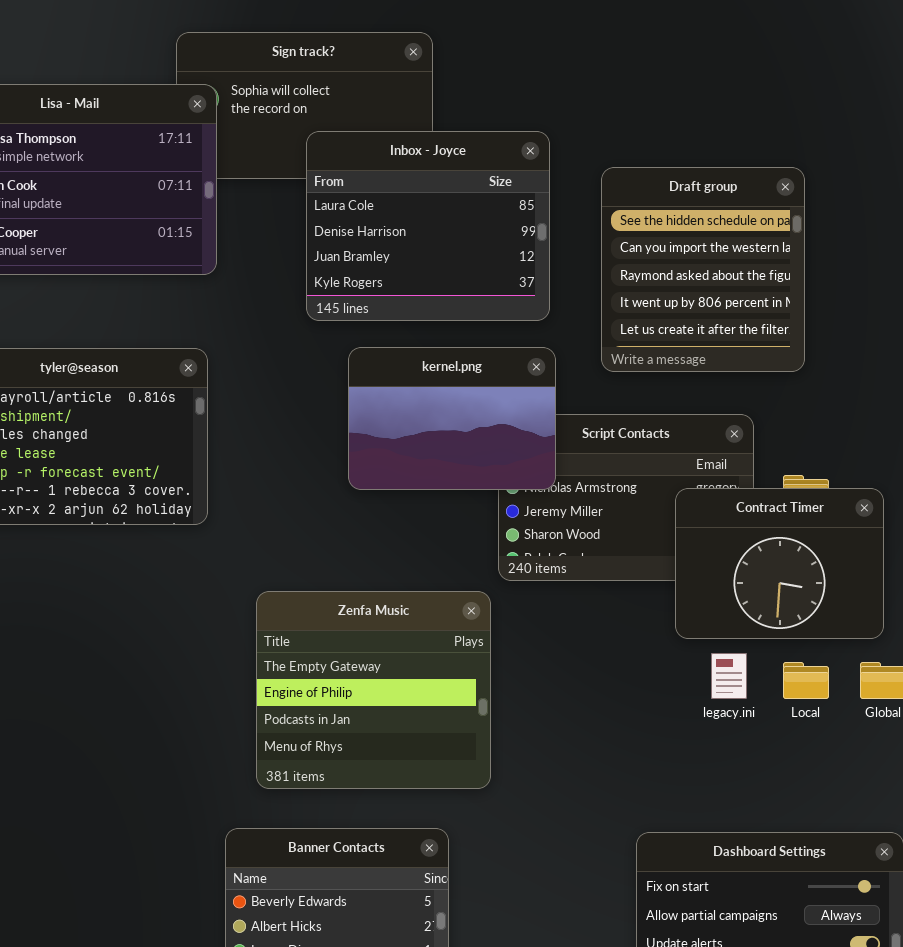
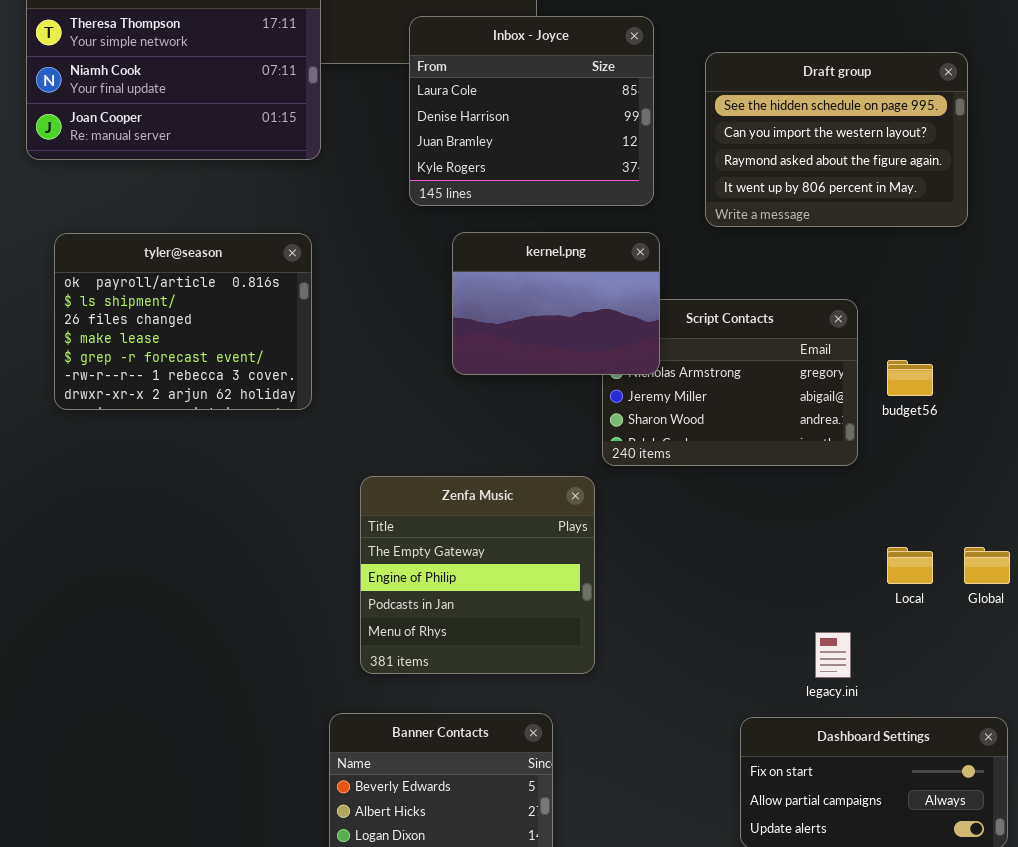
Draft group: [601,167,805,372] -> [705,52,968,227], resized
Contract Timer: [675,488,884,639] -> none, closed
legacy.ini: [711,653,747,699] -> [815,632,851,678], moved

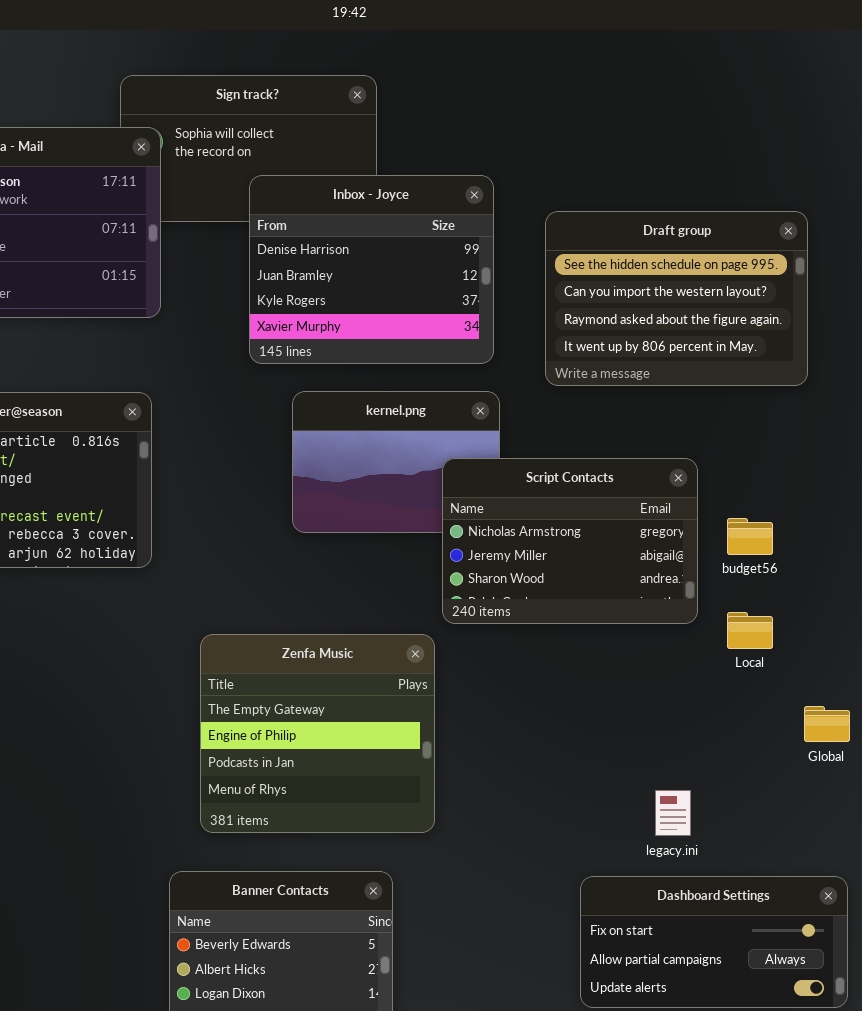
Inbox - Joyce: [409,16,654,206] -> [249,175,494,364], scrolled down 1 row
Script Contacts: [602,299,858,466] -> [442,458,698,624], raised
Local: [887,547,933,584] -> [727,612,773,649], moved

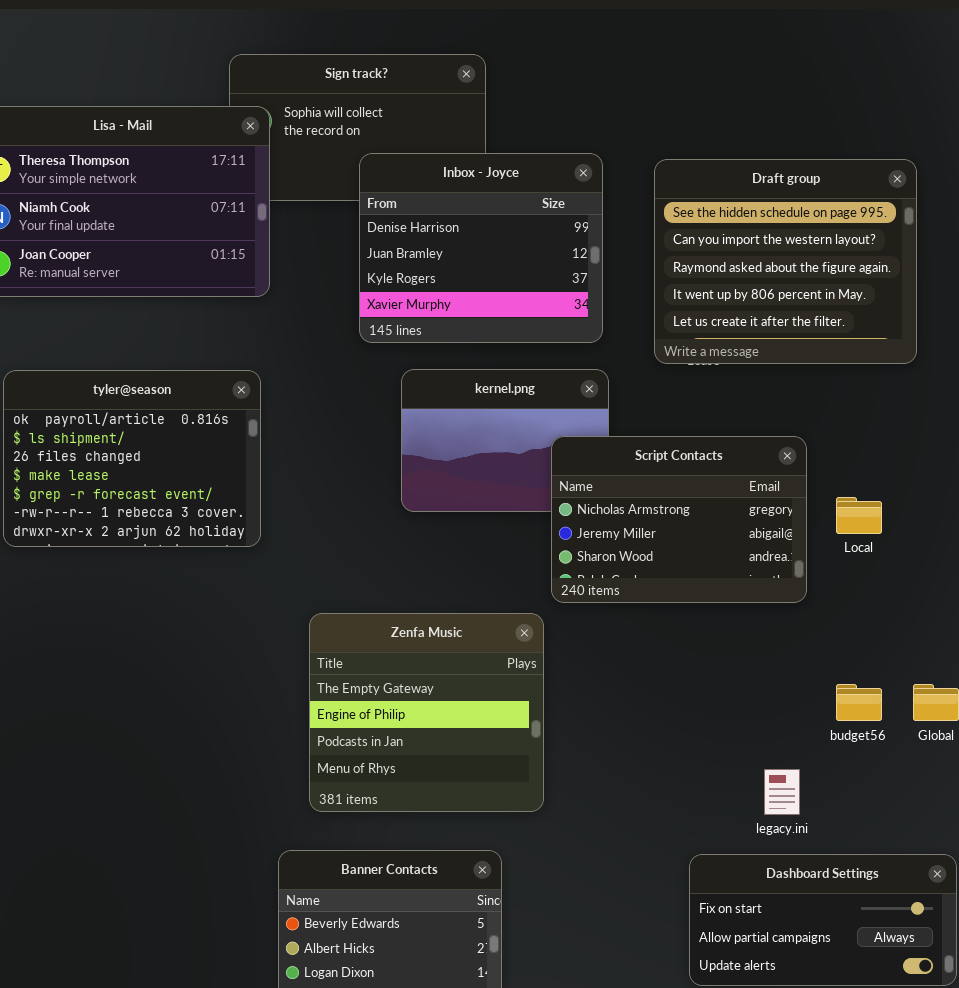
Draft group: [545,211,808,386] -> [654,159,917,364], resized
budget56: [727,518,773,555] -> [836,684,882,721], moved
Local: [727,612,773,649] -> [836,497,882,534], moved

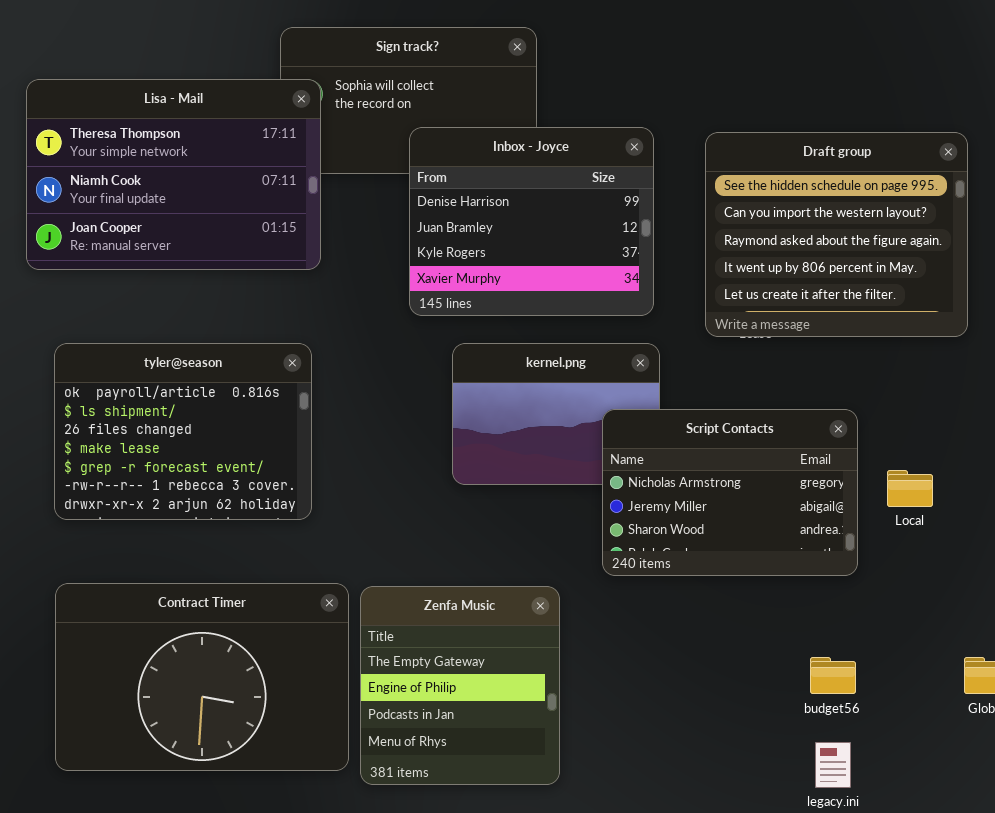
Contract Timer: none -> [55,583,349,771], opened
Zenfa Music: [309,613,544,812] -> [360,586,560,785], resized
budget56: [836,684,882,721] -> [810,657,856,694], moved

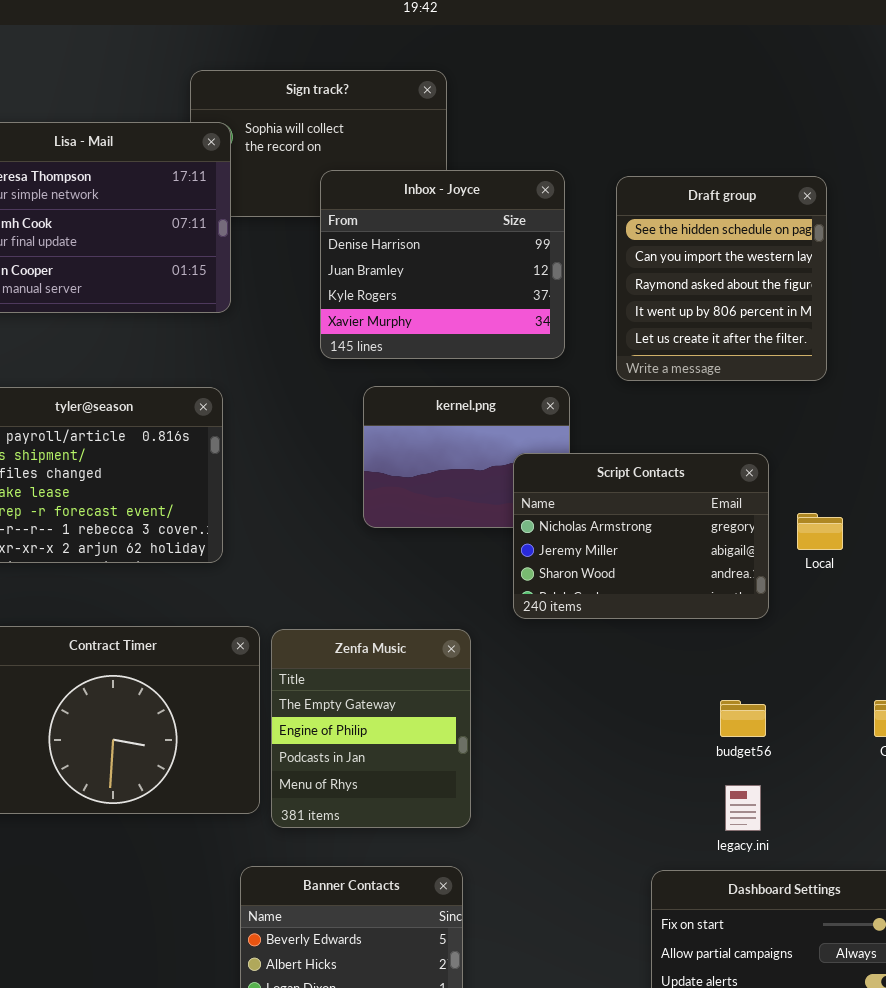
Draft group: [705,132,968,337] -> [616,176,827,381], resized

